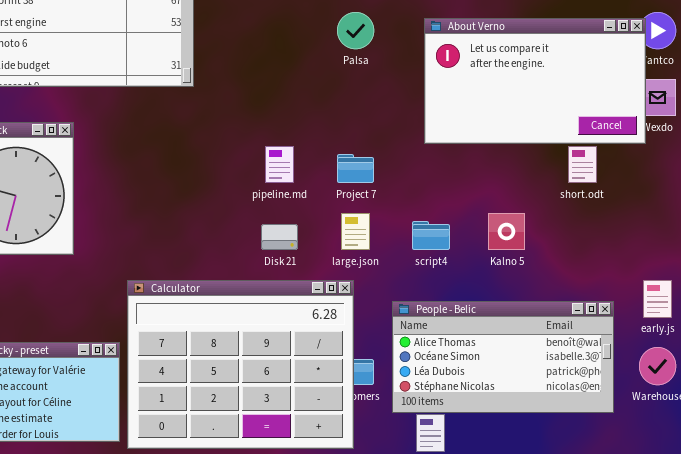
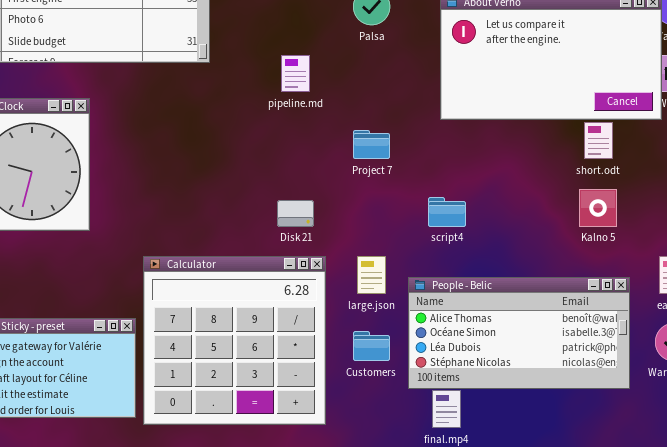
pipeline.md: [265,146,294,183] -> [281,55,310,92], moved
large.json: [341,213,370,250] -> [357,256,386,294], moved
Kalno 5: [488,213,525,250] -> [579,189,617,227], moved
Calculator: [127,280,354,449] -> [143,256,326,425], resized

